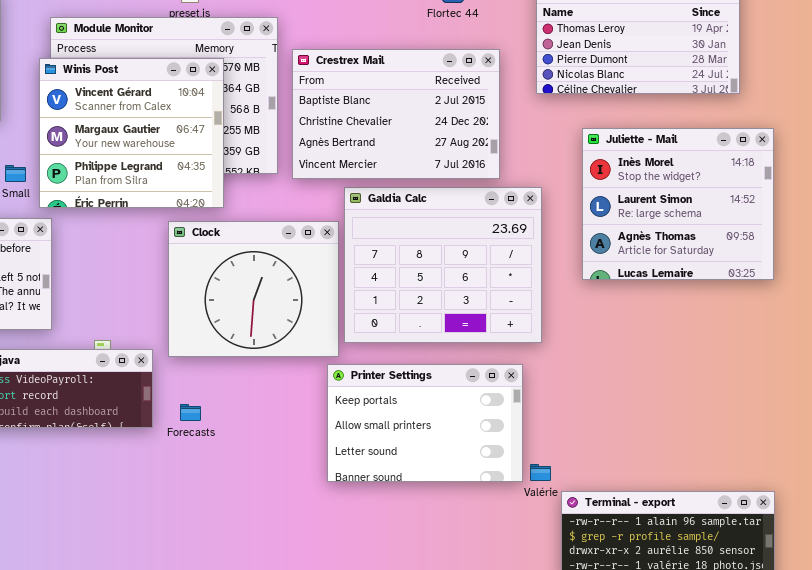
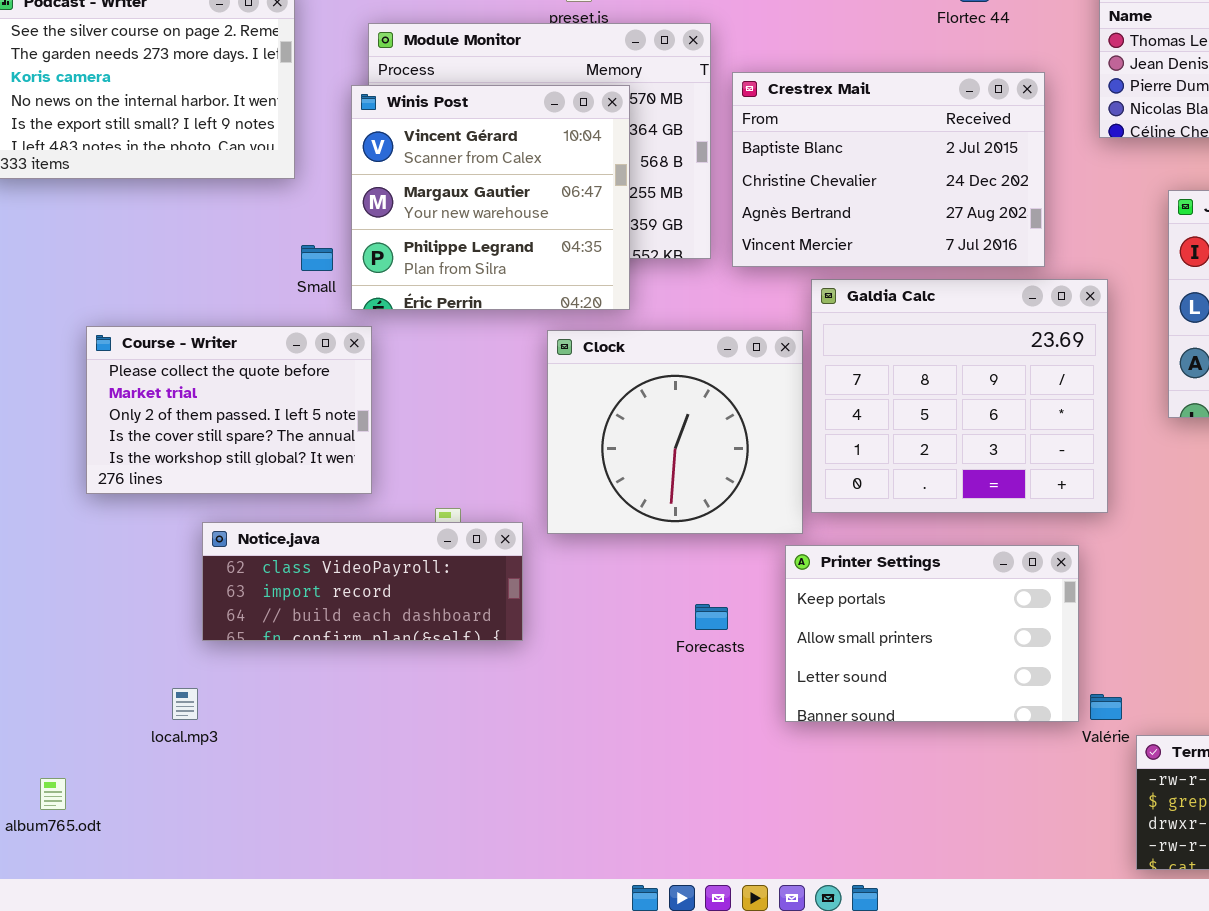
Forecasts: [180,404,201,421] -> [695,604,728,630], moved

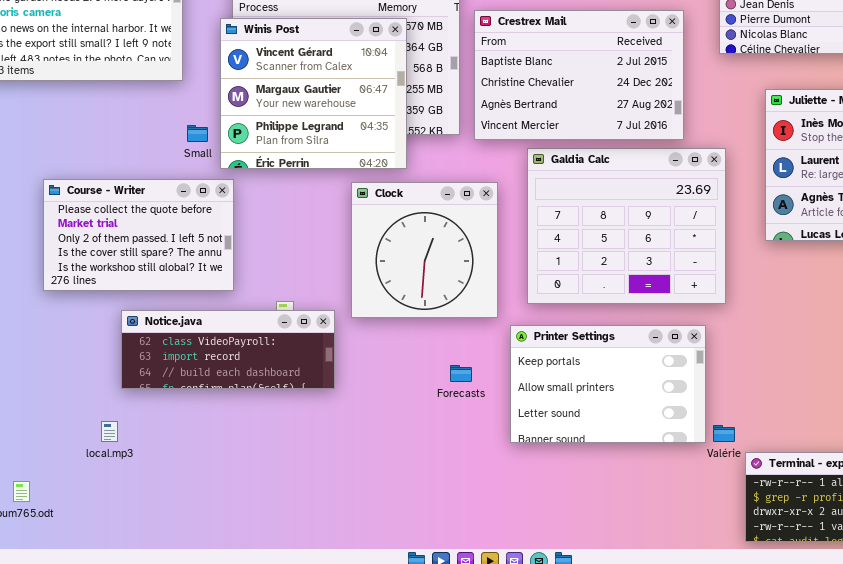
Clock: [547,330,803,534] -> [351,182,498,318], resized

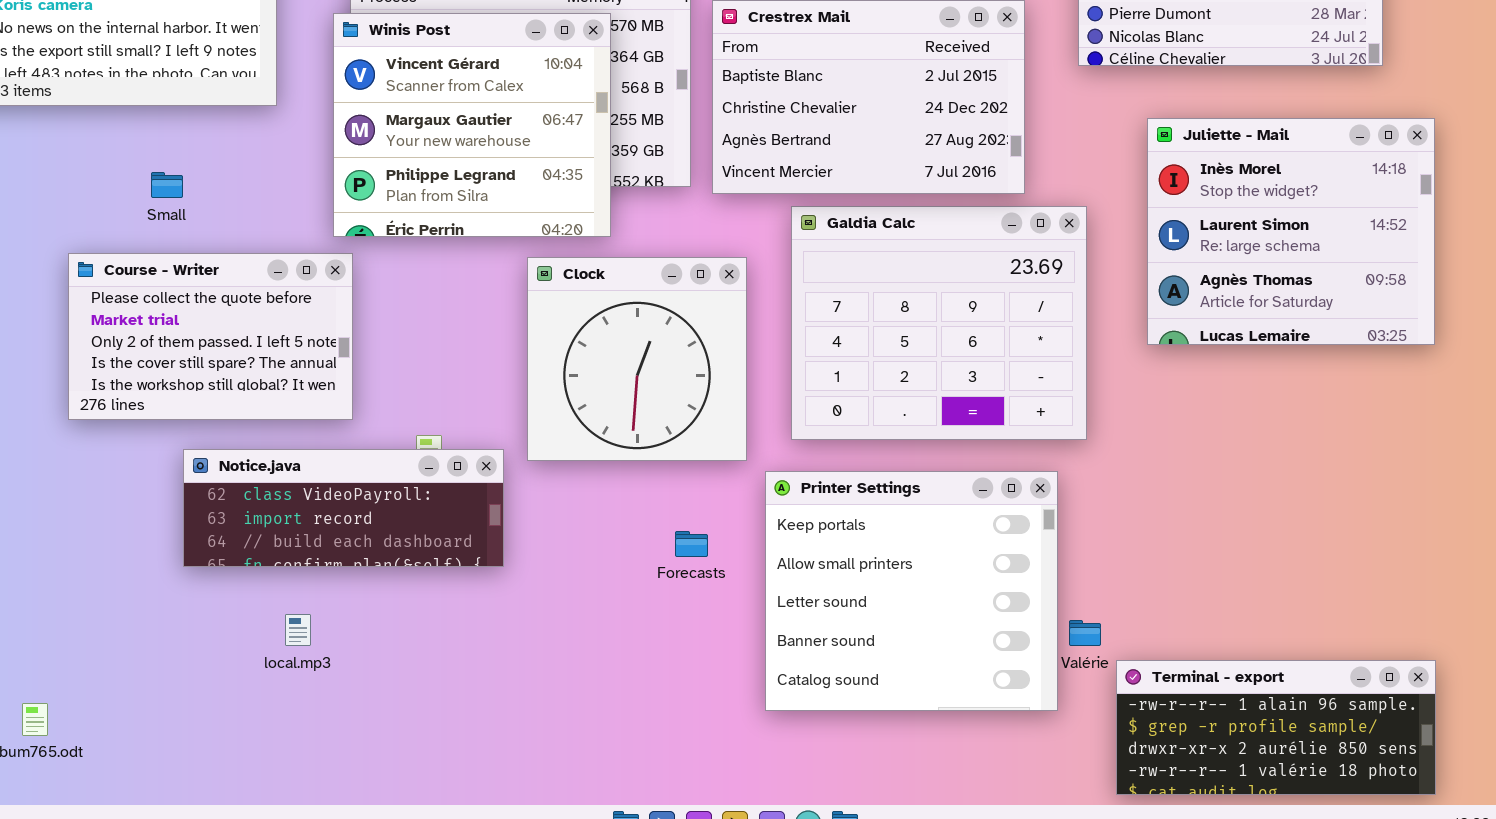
Small: [187,125,208,142] -> [151,172,183,198], moved
Printer Settings: [510,325,706,443] -> [765,471,1058,711], resized
local.mp3: [101,421,118,442] -> [285,614,311,646], moved

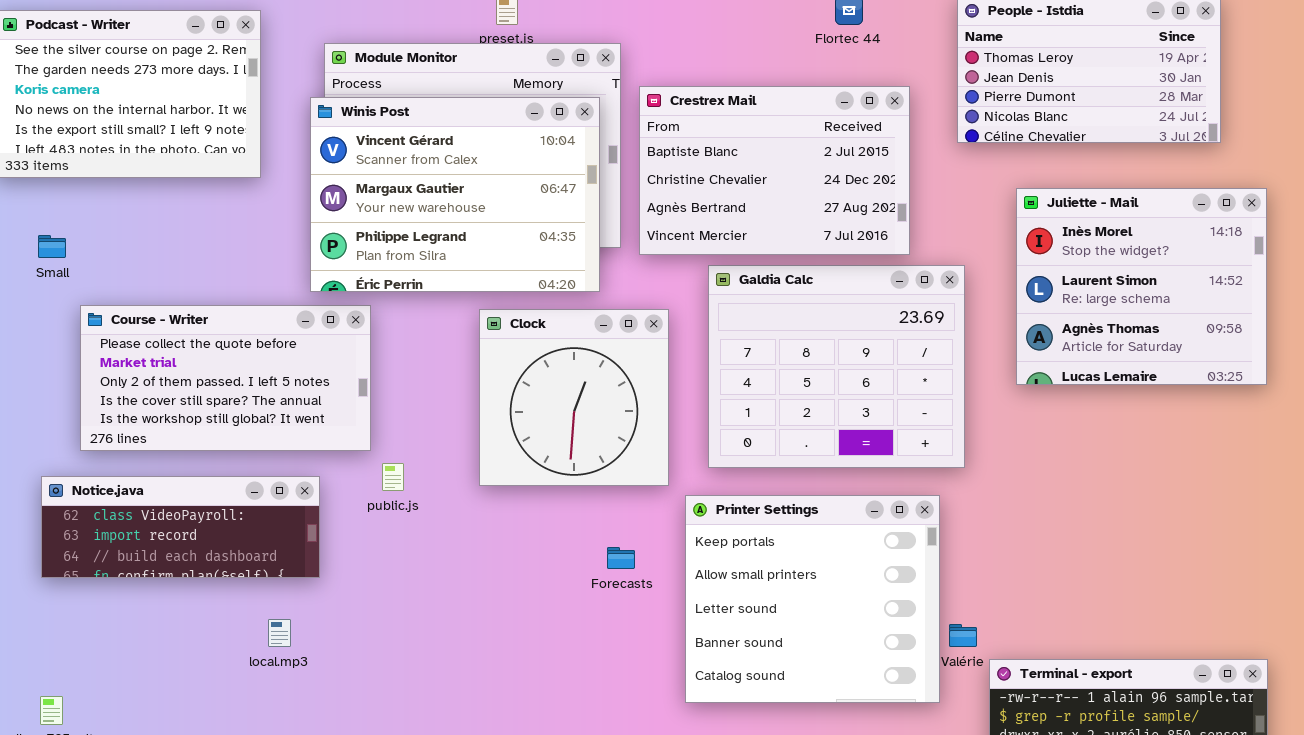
Winis Post: [333,13,611,237] -> [310,97,600,292], resized
Small: [151,172,183,198] -> [38,235,66,258], moved
Course - Writer: [68,253,353,420] -> [80,305,371,451], resized
Notice.java: [183,449,504,567] -> [41,476,320,578], moved

